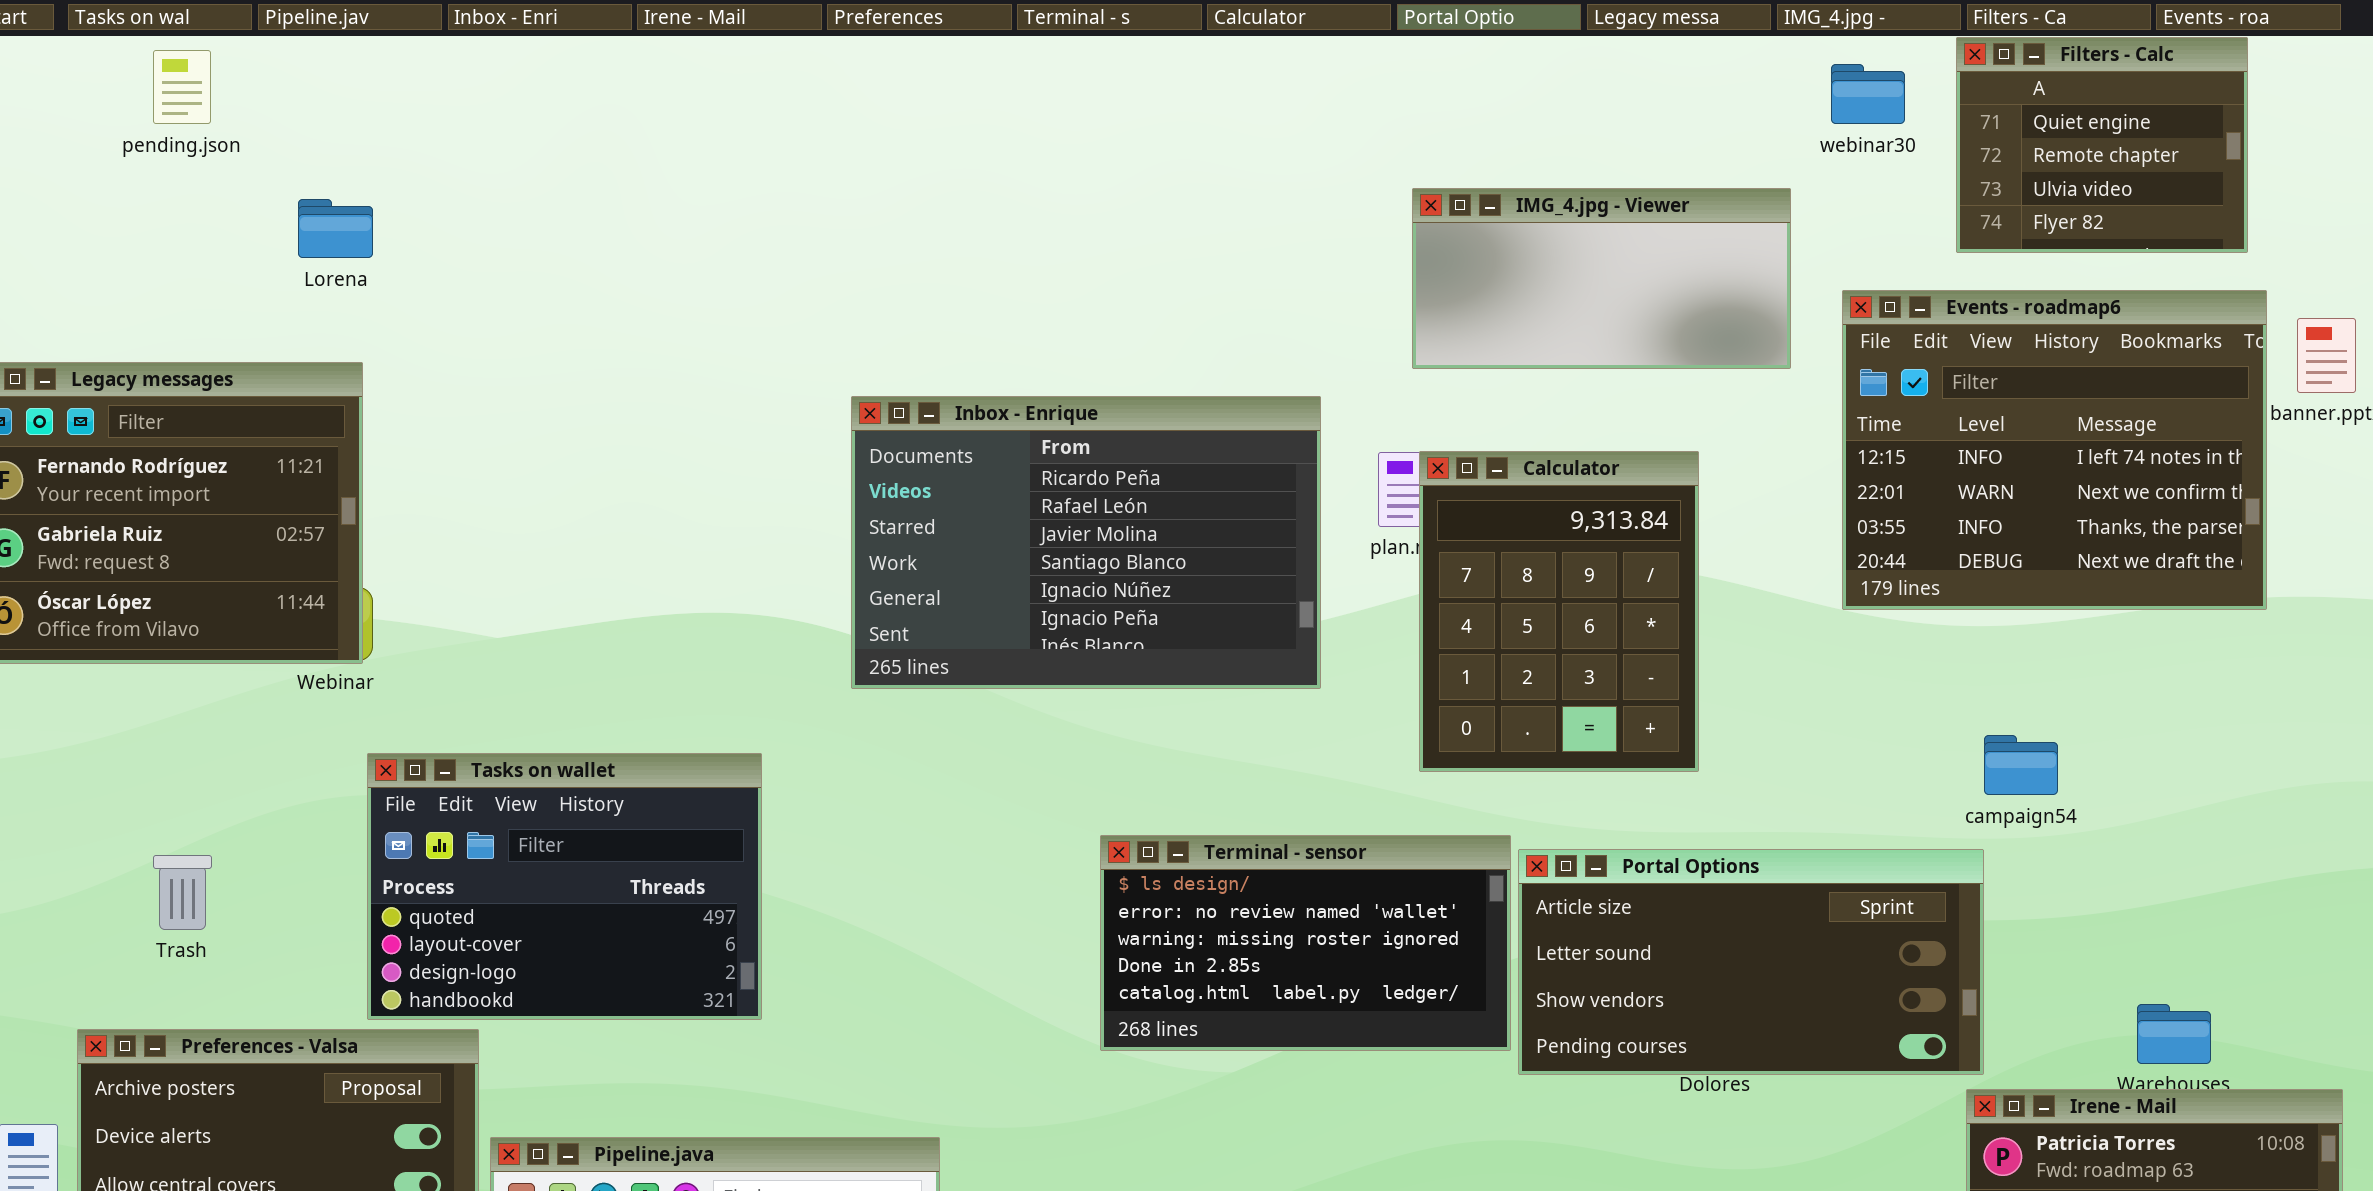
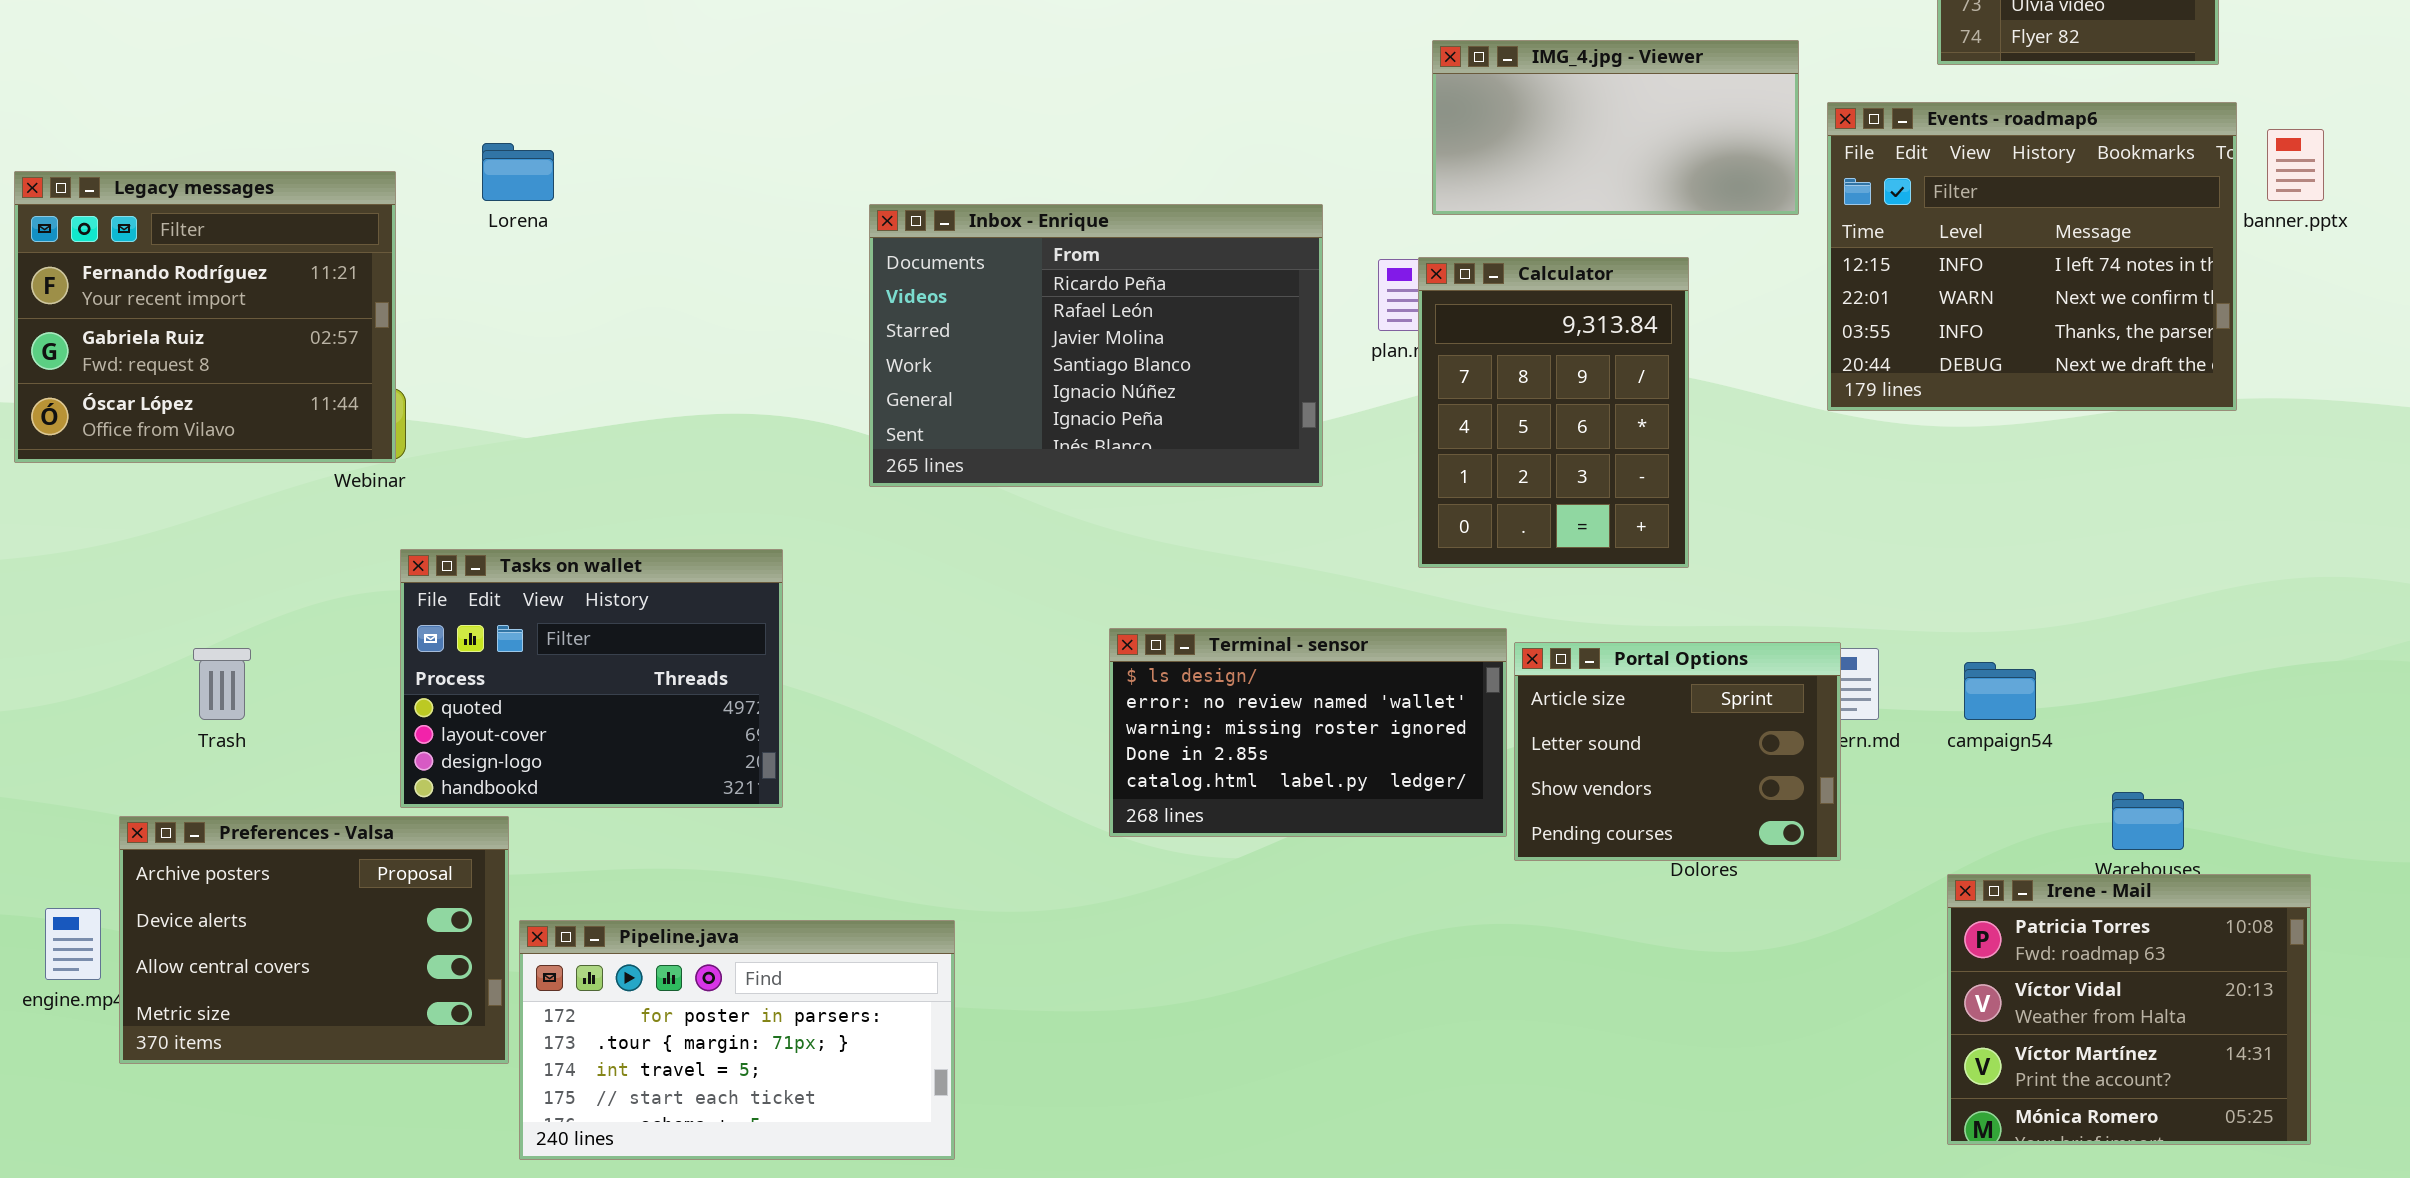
IMG_4.jpg - Viewer: [1412,188,1791,369] -> [1432,40,1799,215], moved
Lorena: [298,199,373,258] -> [482,143,554,201], moved
campaign54: [1984,735,2058,795] -> [1964,662,2036,720], moved
Portal Options: [1518,849,1984,1075] -> [1514,642,1841,861], resized

